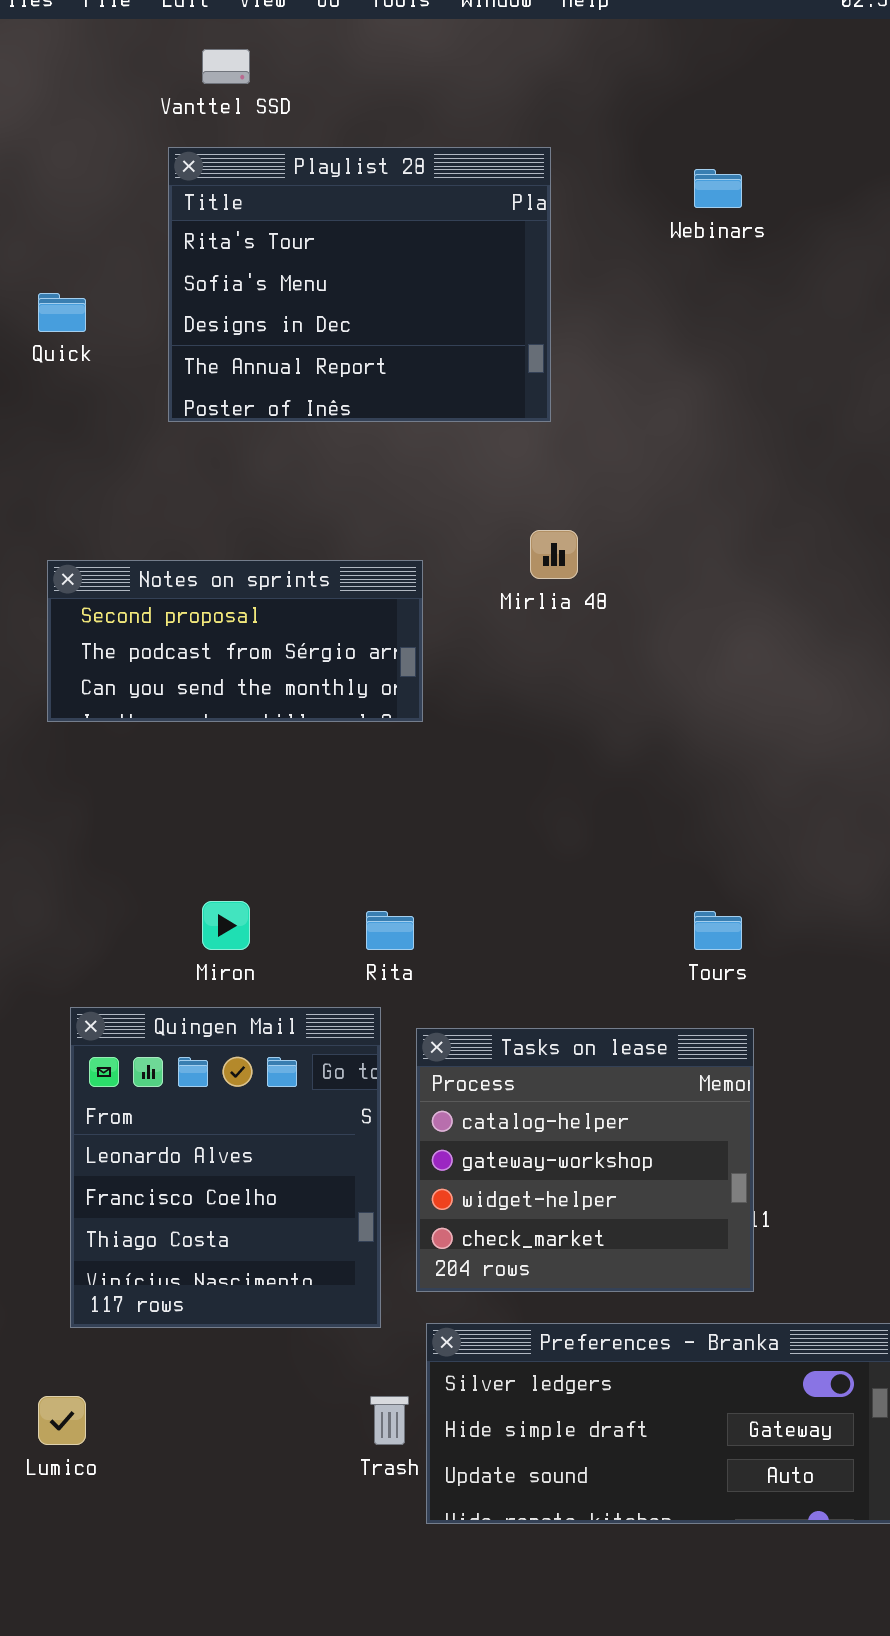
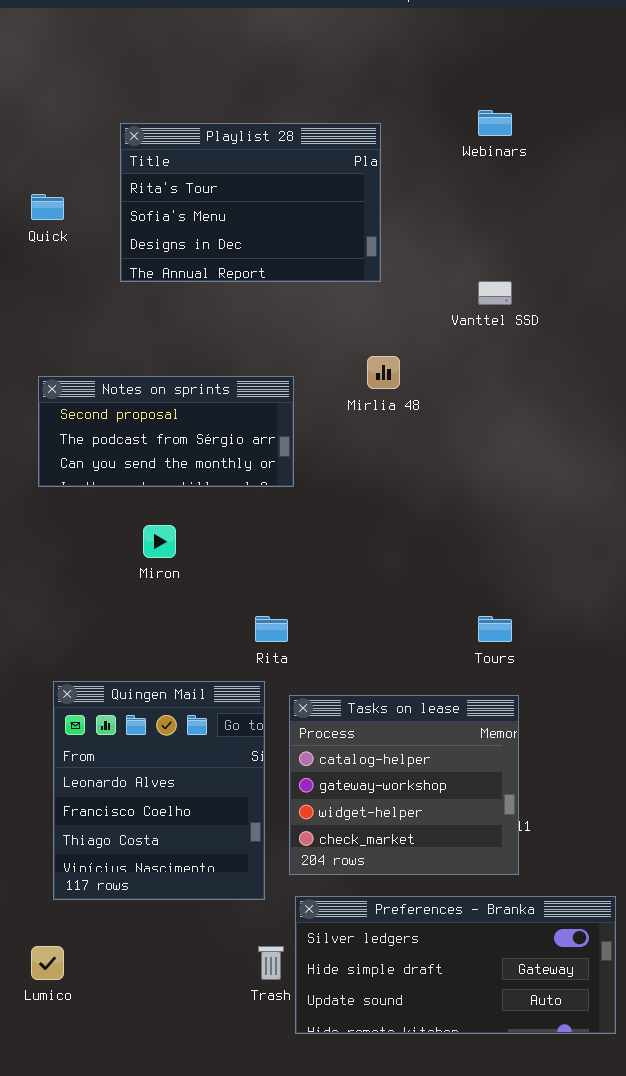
Vanttel SSD: [202,49,250,84] -> [478,281,512,305], moved
Playlist 28: [168,147,551,422] -> [120,123,381,282], resized
Miron: [202,901,250,950] -> [143,525,176,558], moved

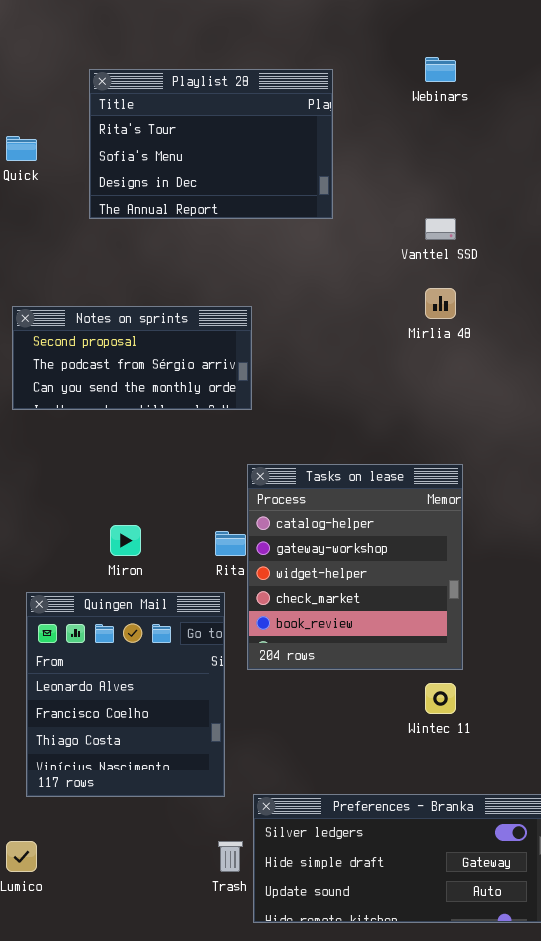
Mirlia 48: [367,356,400,389] -> [425,288,456,319], moved
Miron: [143,525,176,558] -> [110,525,141,556], moved
Tasks on lease: [289,695,519,875] -> [247,464,463,670], moved, resized

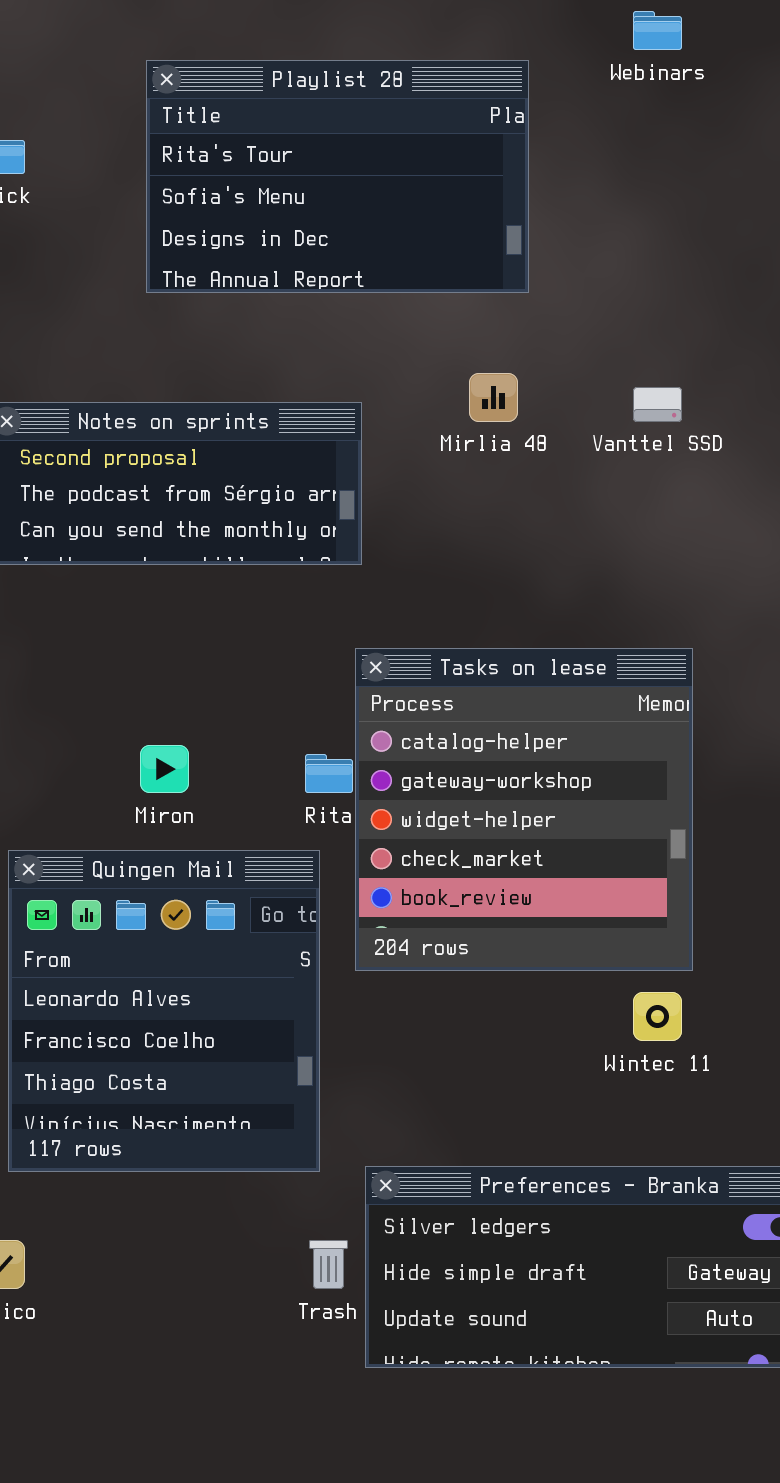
Playlist 28: [89,69,333,219] -> [146,60,529,293], moved
Vanttel SSD: [425,218,456,240] -> [633,387,682,422], moved
Mirlia 48: [425,288,456,319] -> [469,373,518,422], moved

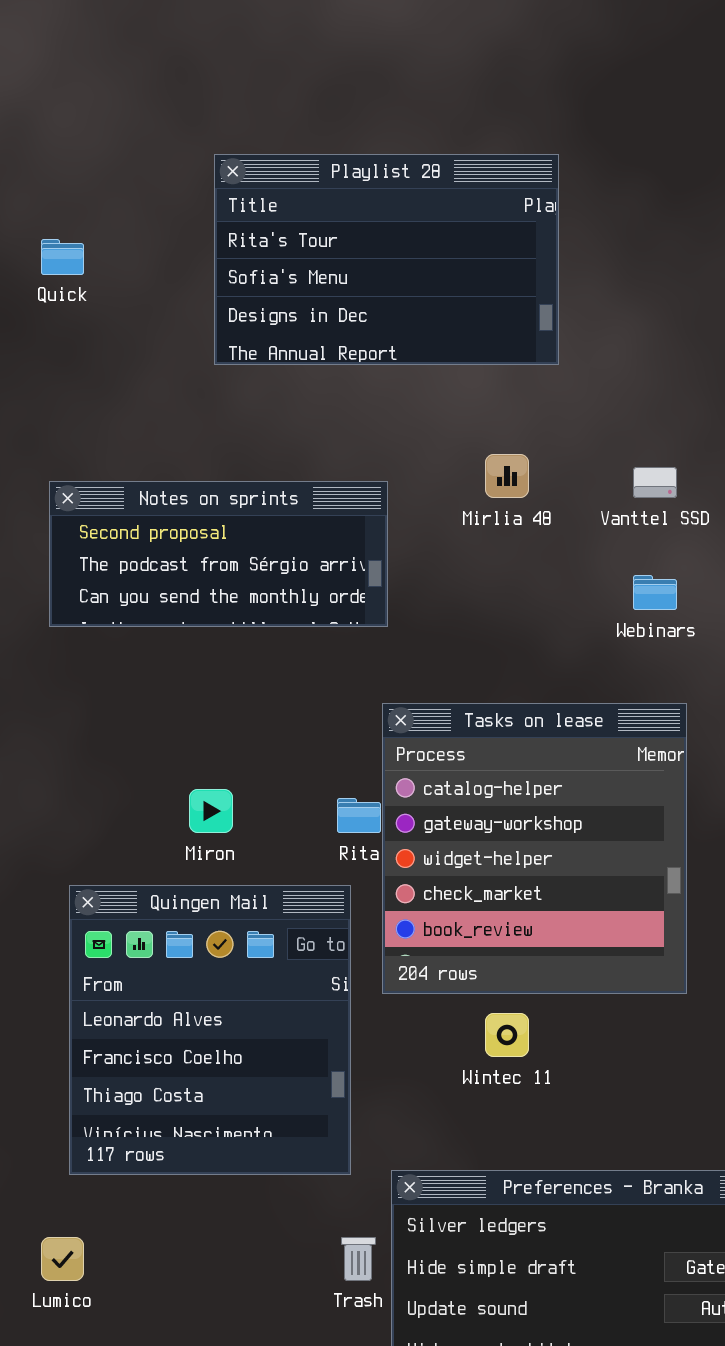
Webinars: [633,11,682,50] -> [633,575,677,610], moved
Playlist 28: [146,60,529,293] -> [214,154,559,365], moved
Wintec 11: [633,992,682,1041] -> [485,1013,529,1057], moved

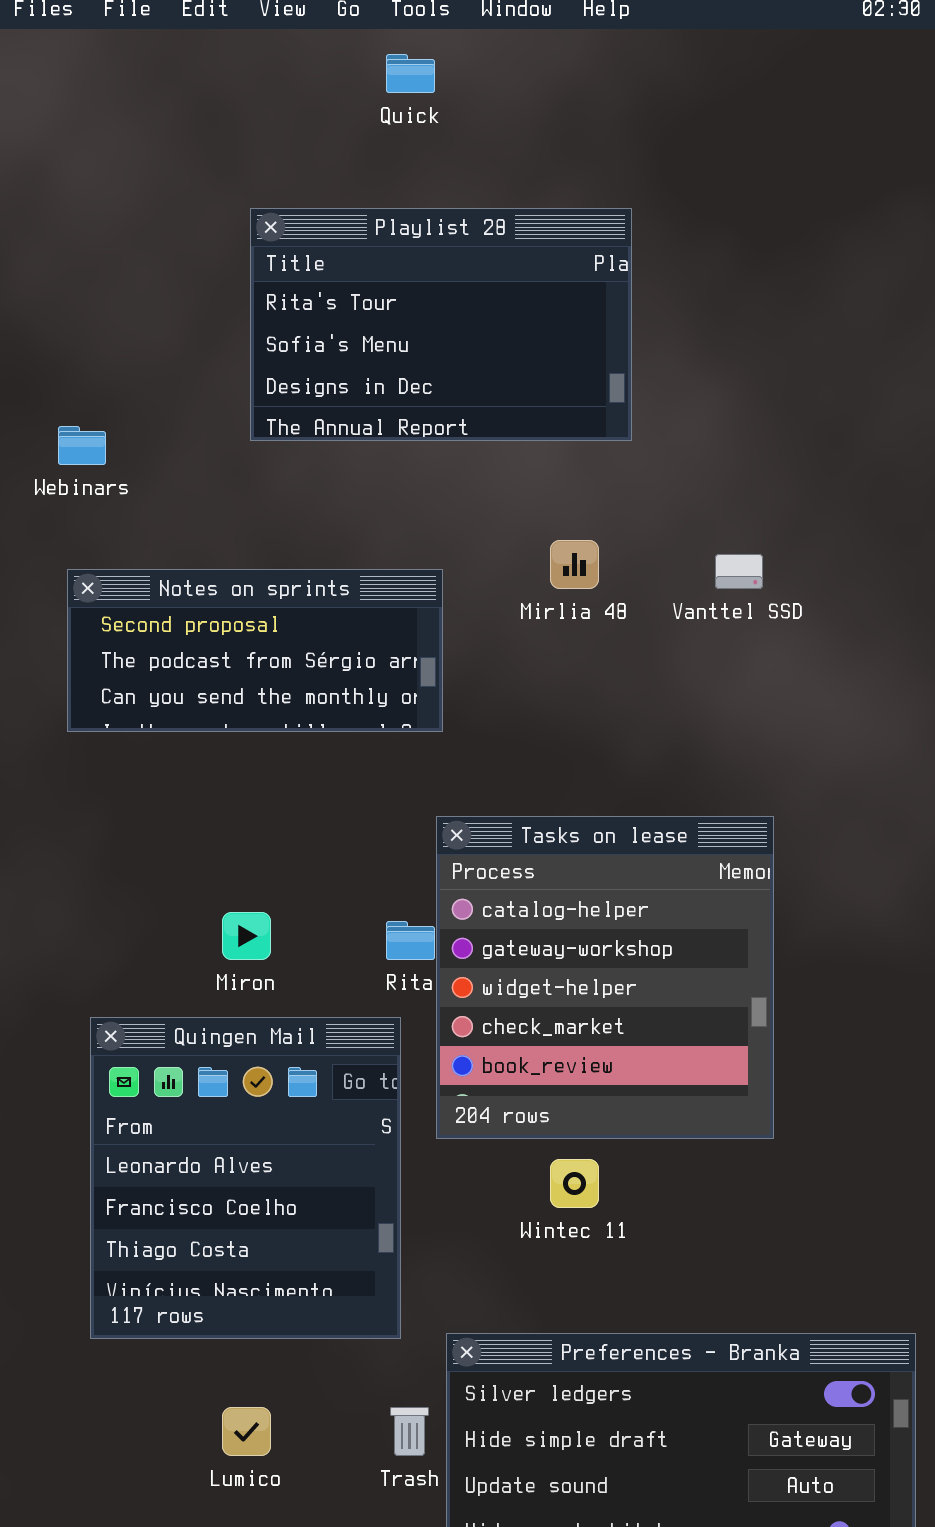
Quick: [41,239,84,275] -> [386,54,435,93], moved
Webinars: [633,575,677,610] -> [58,426,106,465], moved
Lumico: [41,1237,84,1281] -> [222,1407,271,1456], moved

